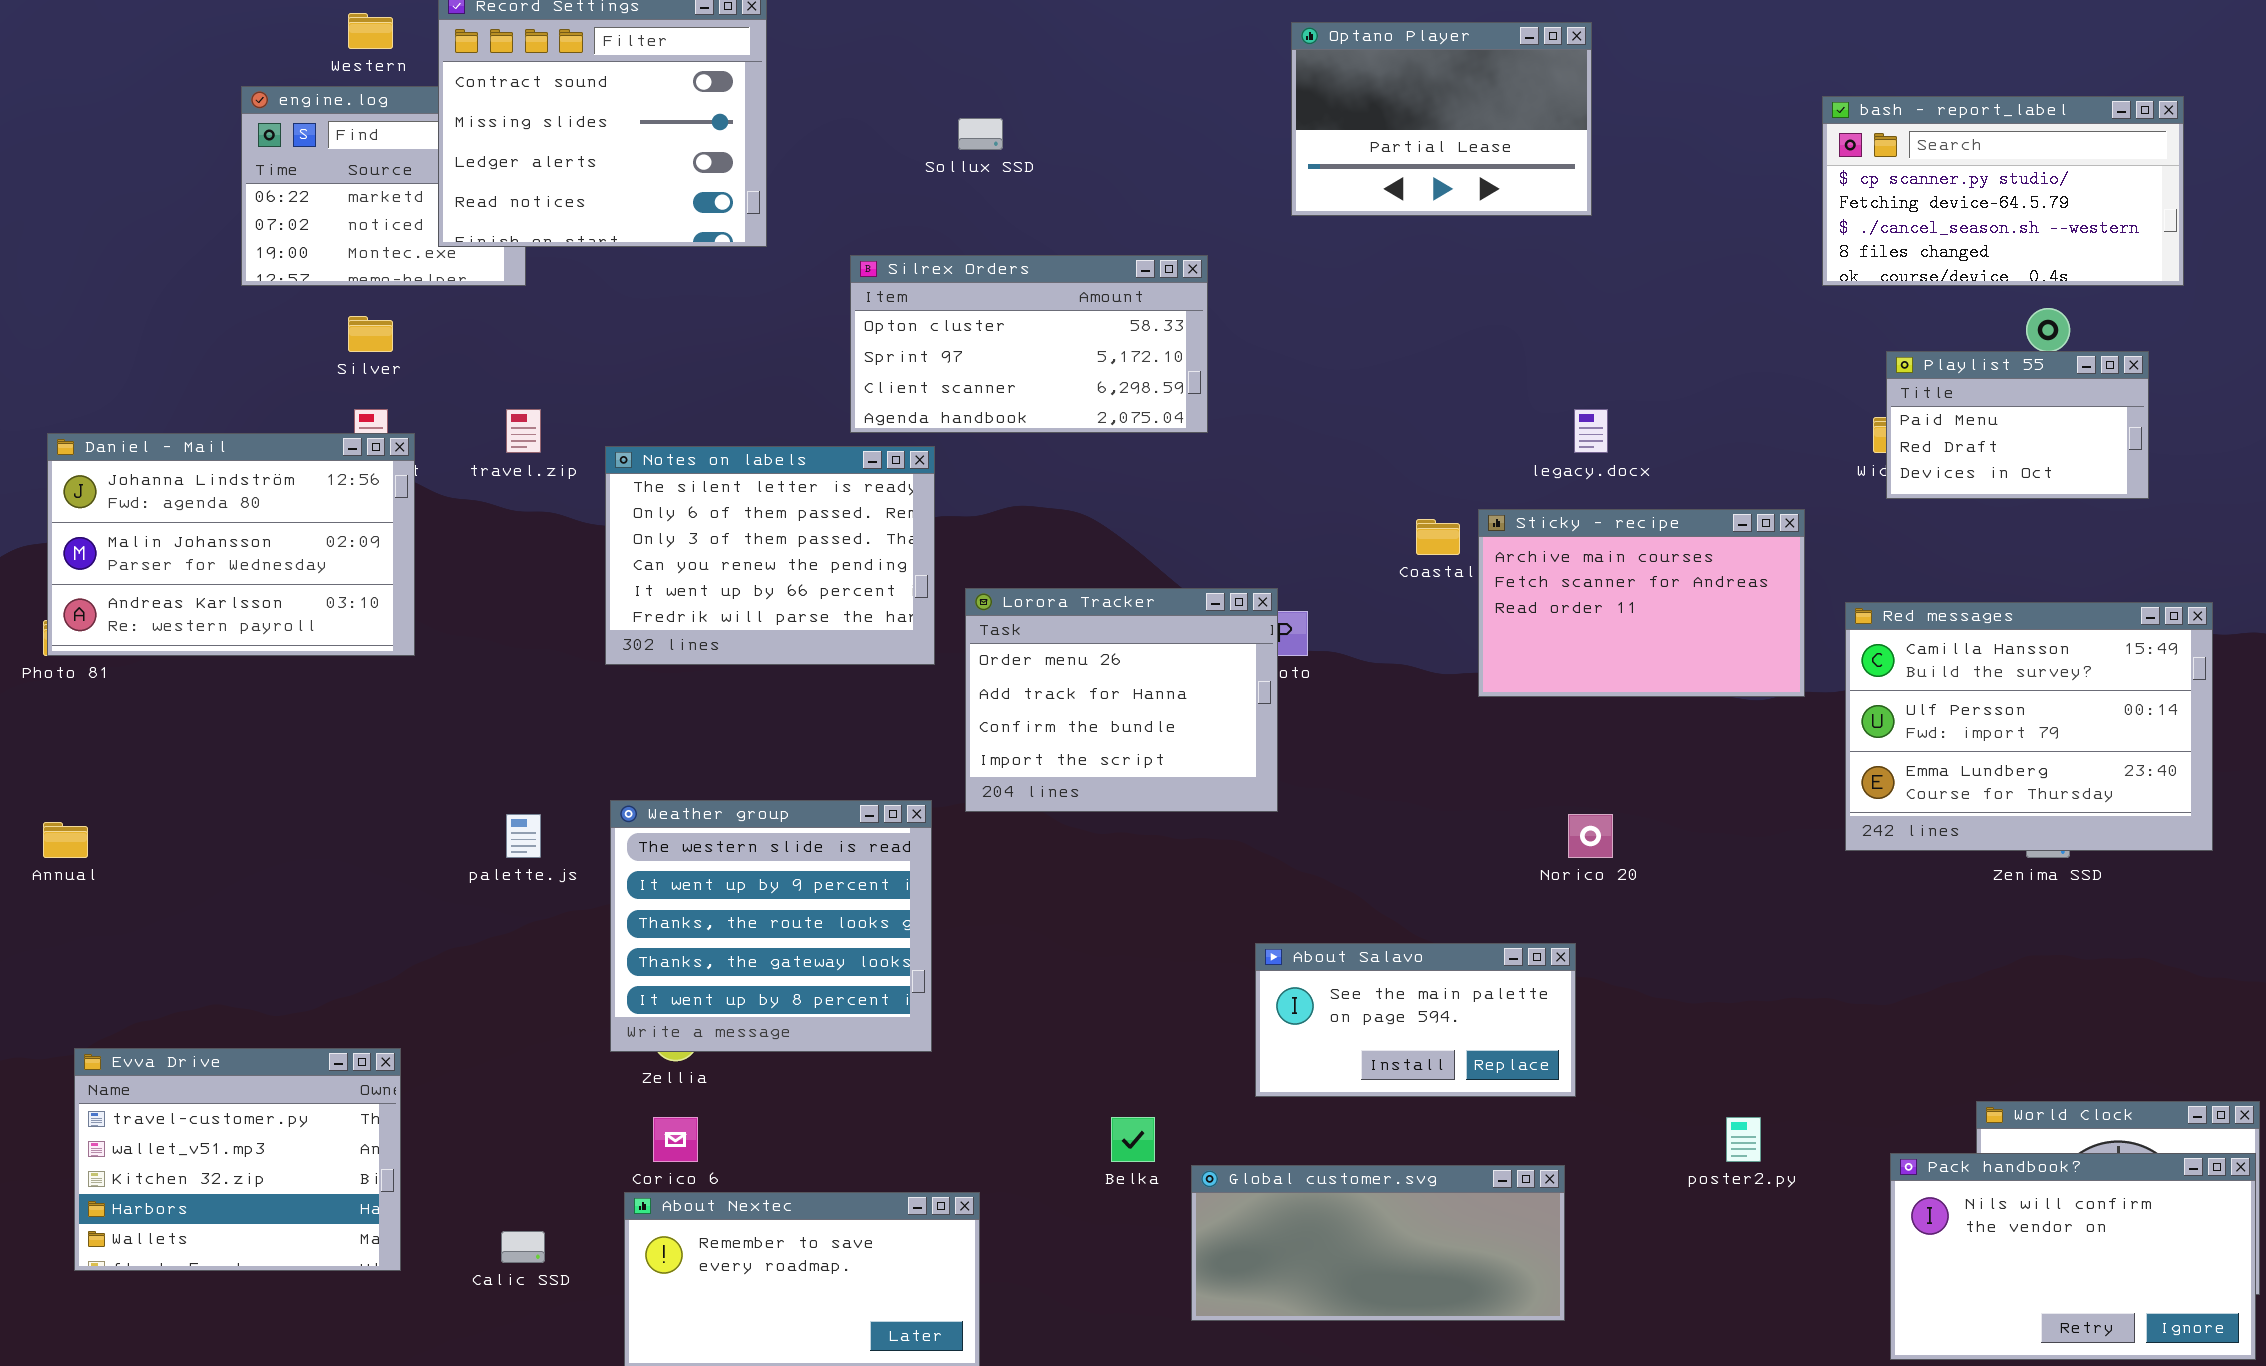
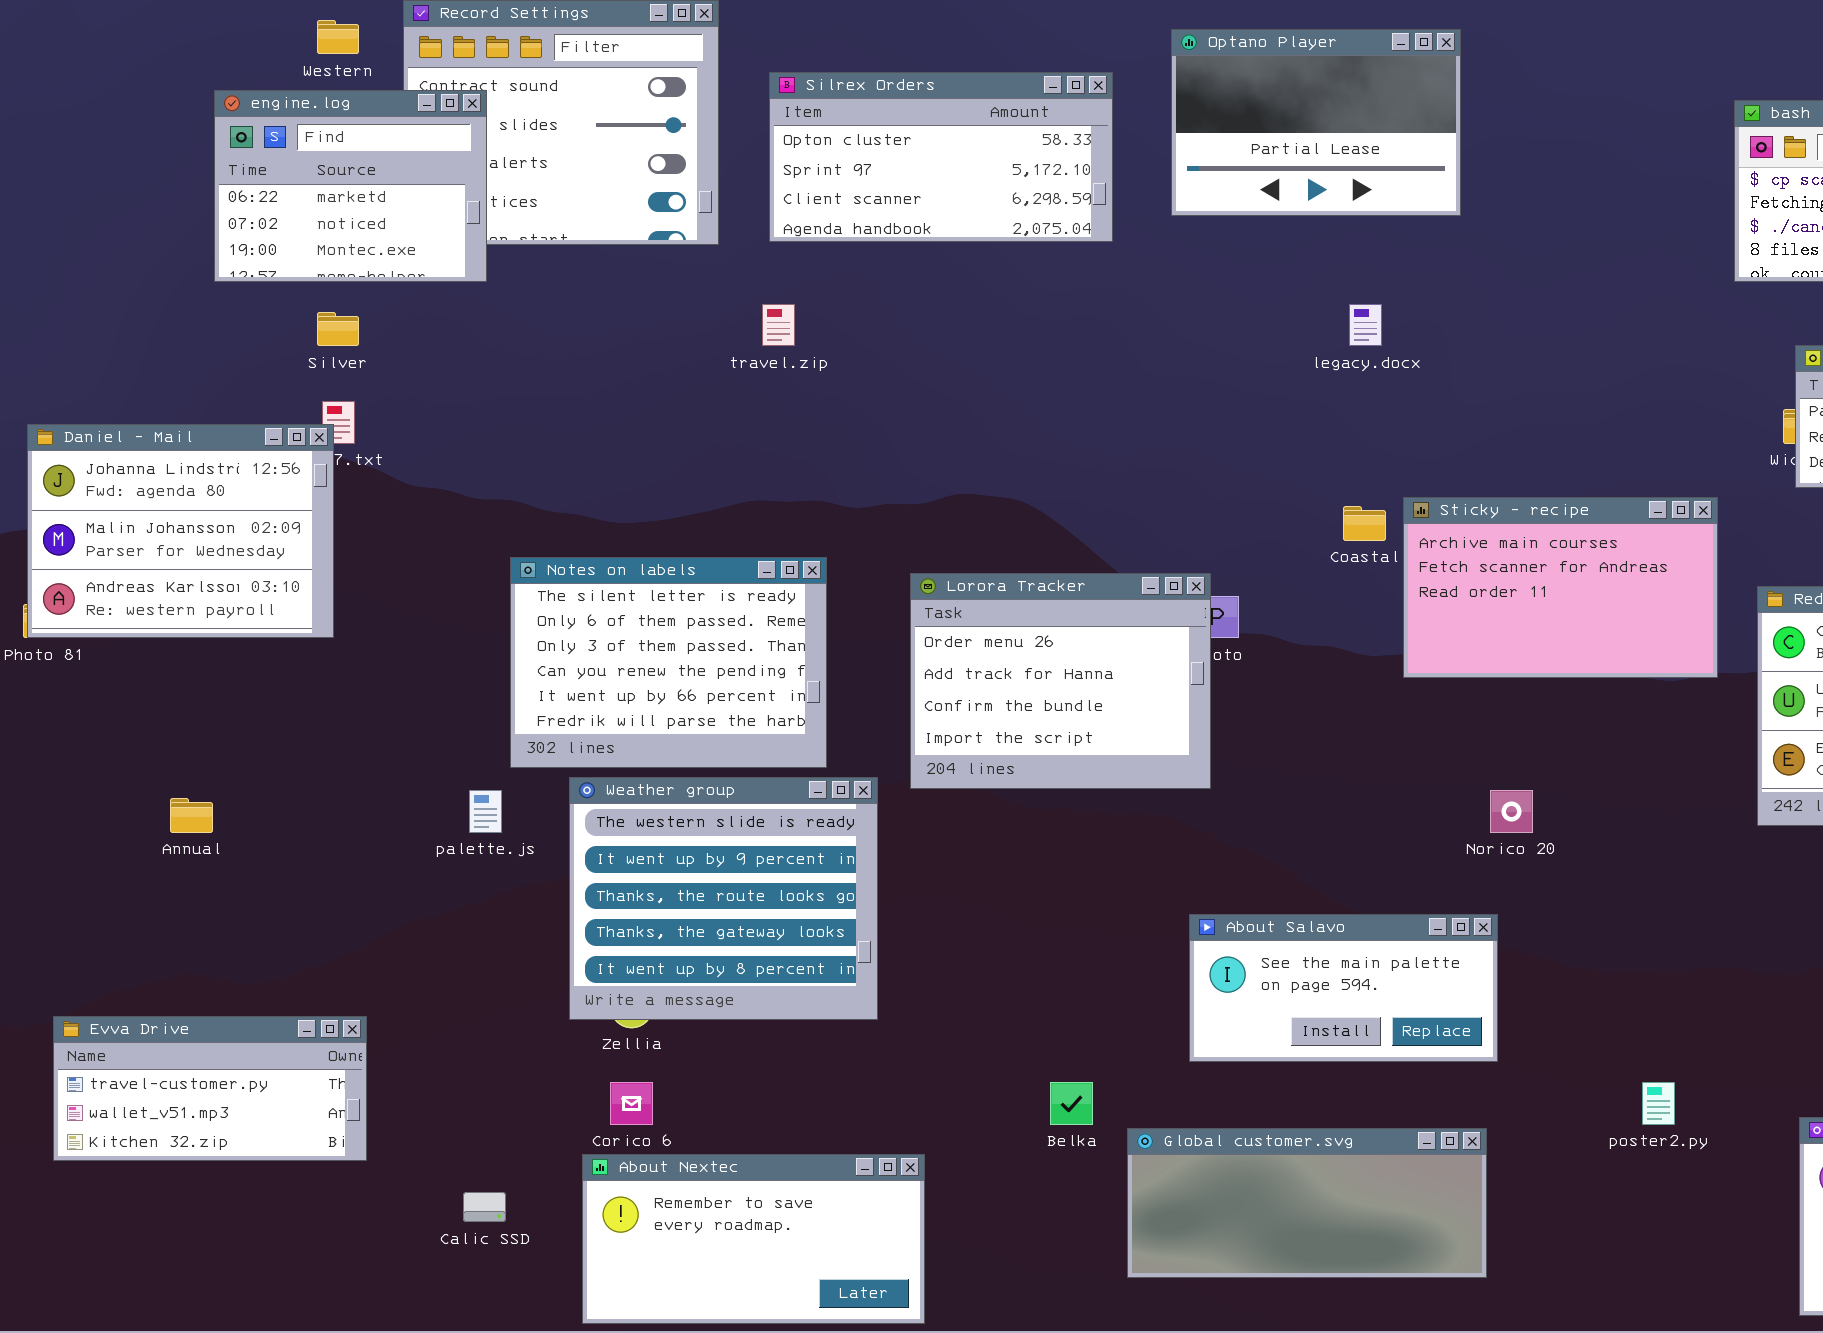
Optano Player: [1291,22,1592,216] -> [1171,29,1461,216], moved
engine.log: [241,86,526,286] -> [214,90,487,282], raised
Silrex Orders: [850,255,1208,433] -> [769,72,1113,242], moved
travel.zip: [506,409,541,453] -> [762,304,795,346], moved
legacy.docx: [1574,409,1608,453] -> [1349,304,1382,346], moved
Daniel - Mail: [47,433,415,656] -> [27,424,334,638], resized
Notes on labels: [605,446,935,665] -> [510,557,827,768], moved
Annual: [43,822,88,858] -> [170,798,213,833], moved
Evva Drive: [74,1048,401,1271] -> [53,1016,367,1161], resized

